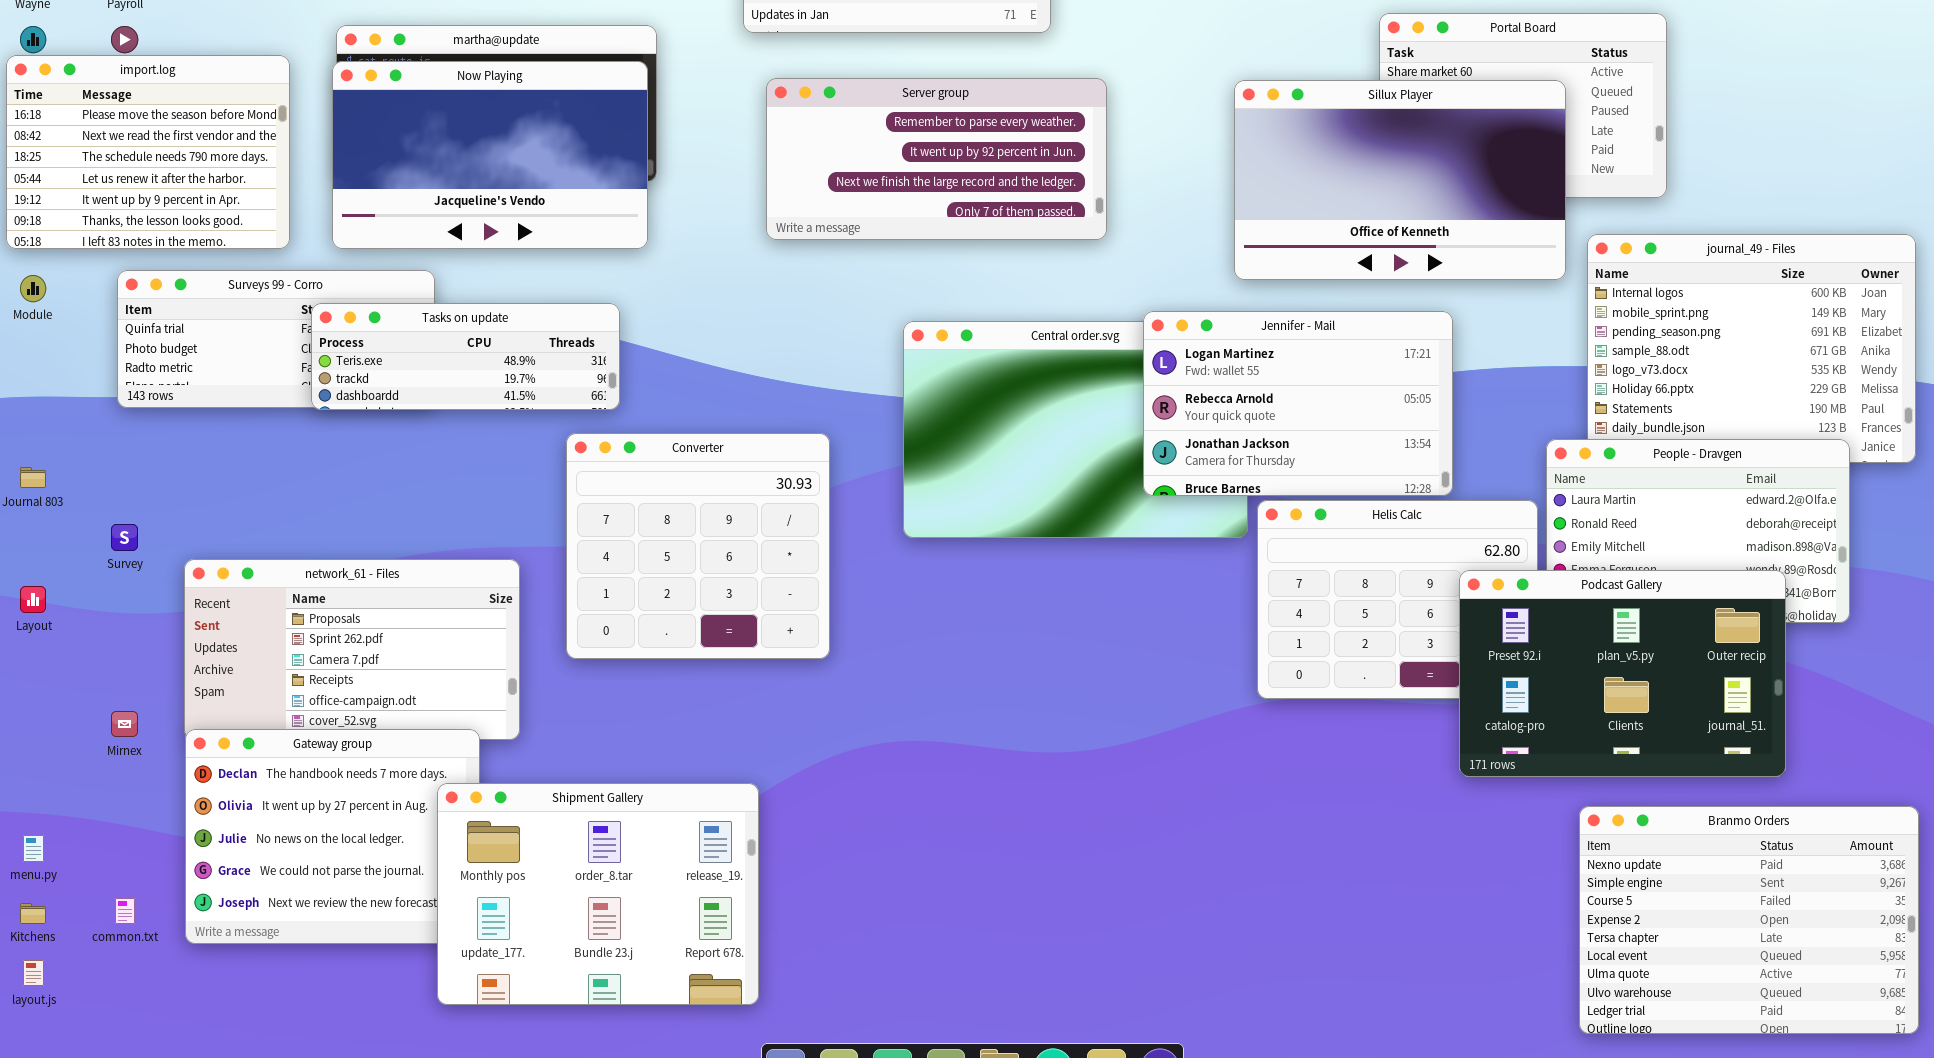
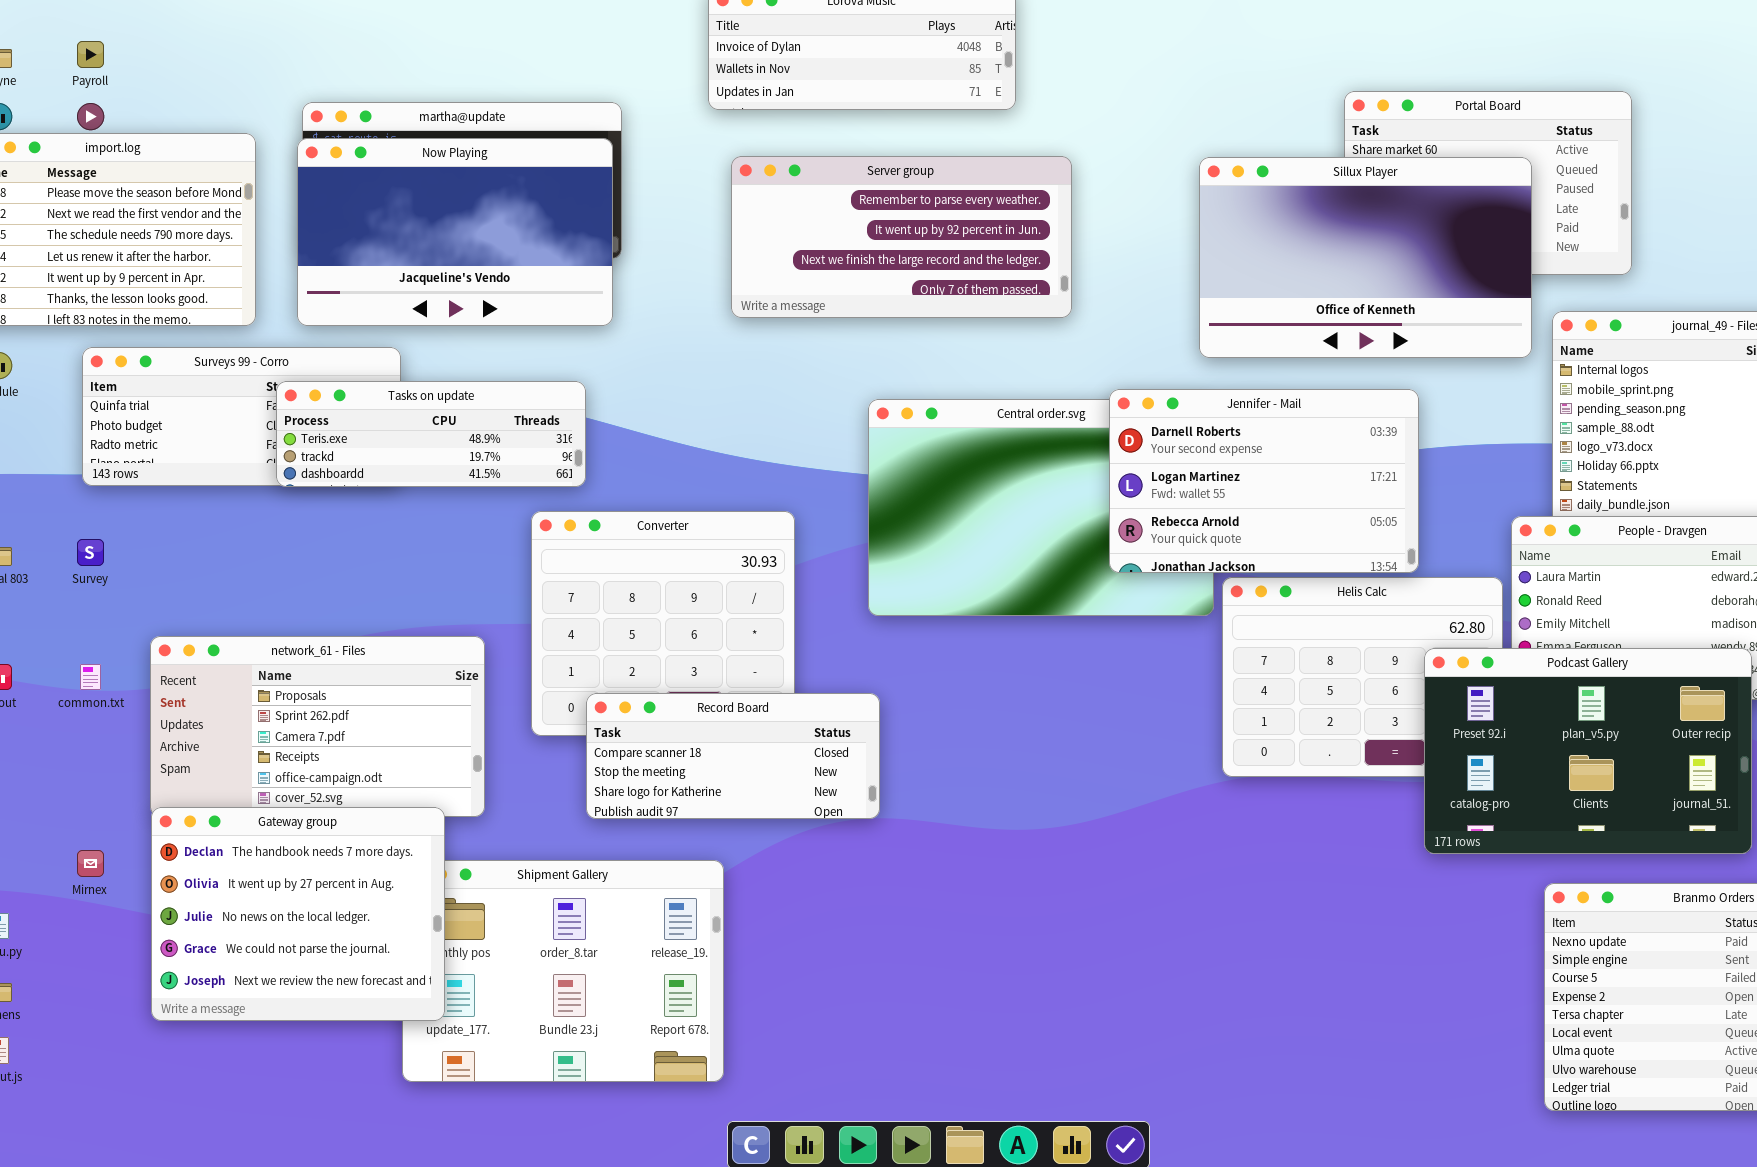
Jennifer - Mail: [1143,311,1453,496] -> [1109,389,1419,573], scrolled up 1 row
Survey: [111,524,138,551] -> [77,539,104,566], moved
Record Board: none -> [586,693,880,819], opened
Mirnex: [111,711,138,737] -> [77,850,104,877], moved
Gateway group: [185,729,480,944] -> [151,807,445,1021], raised
common.txt: [115,898,135,924] -> [80,664,101,690], moved

